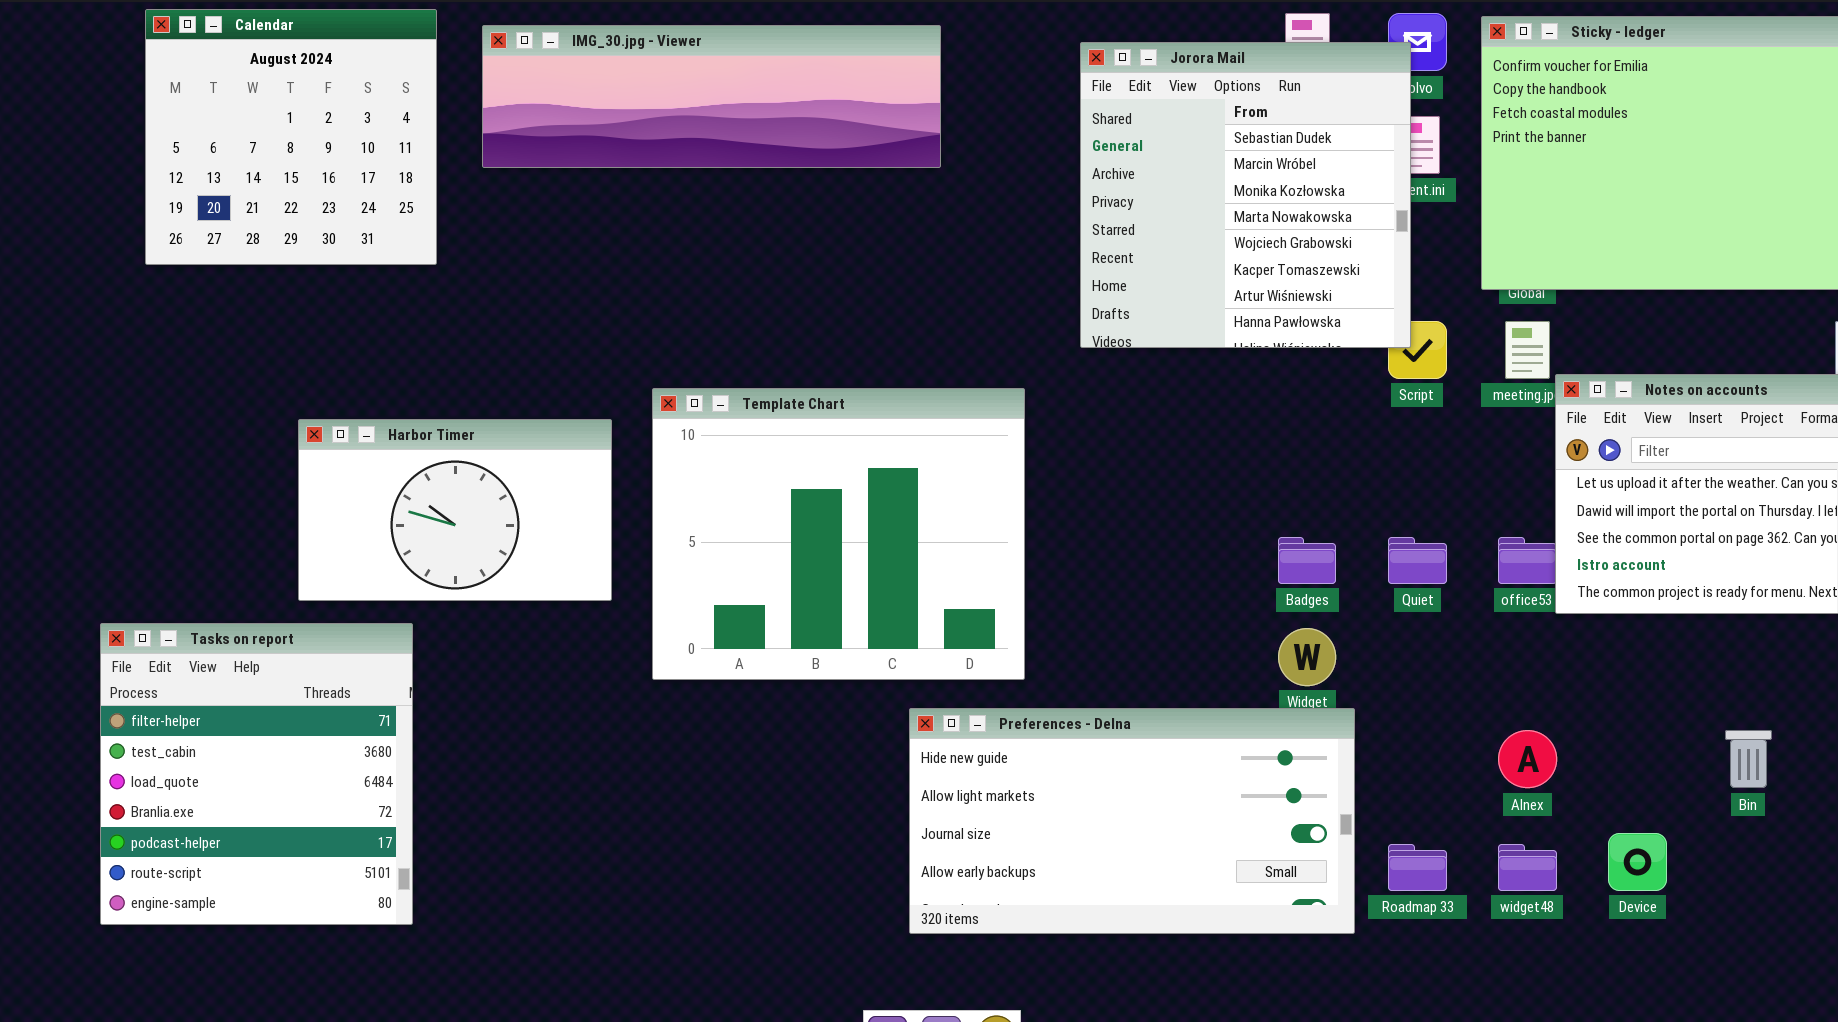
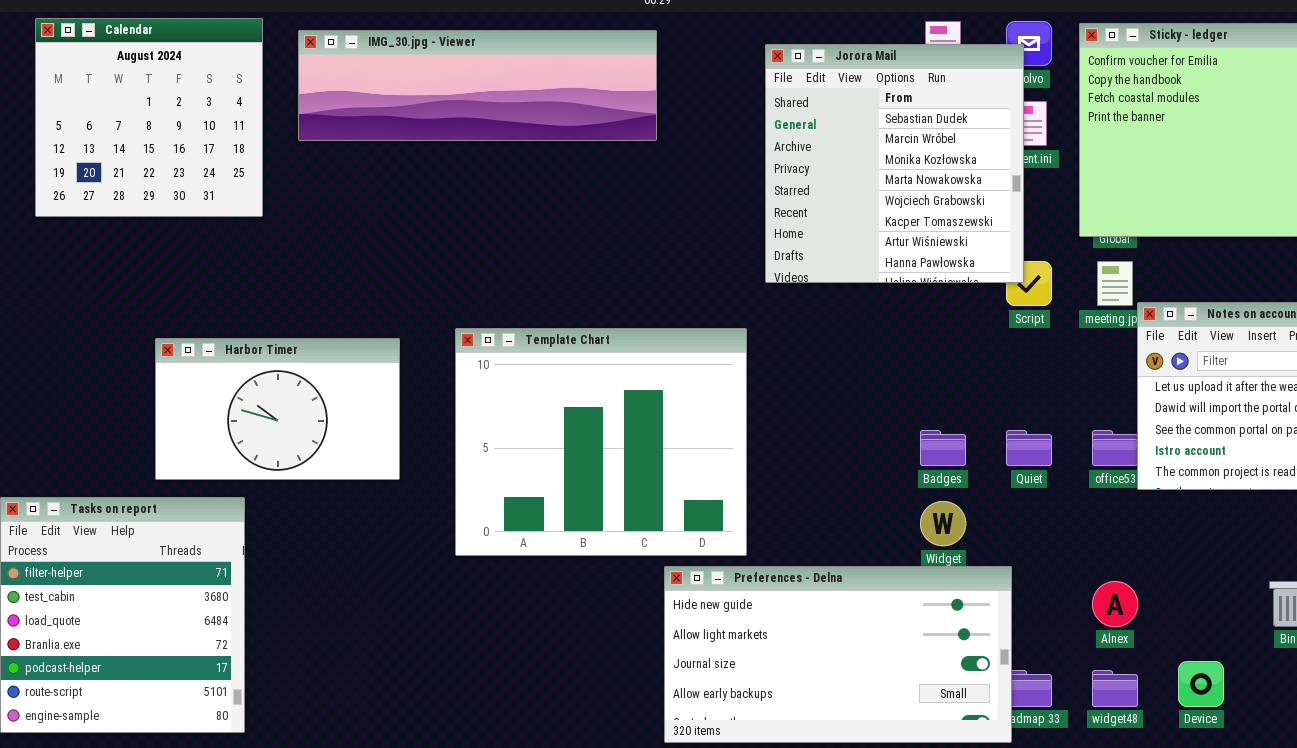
Template Chart: [652,388,1025,680] -> [455,328,747,556], moved
Preferences - Delna: [909,708,1355,934] -> [664,566,1012,743], moved

